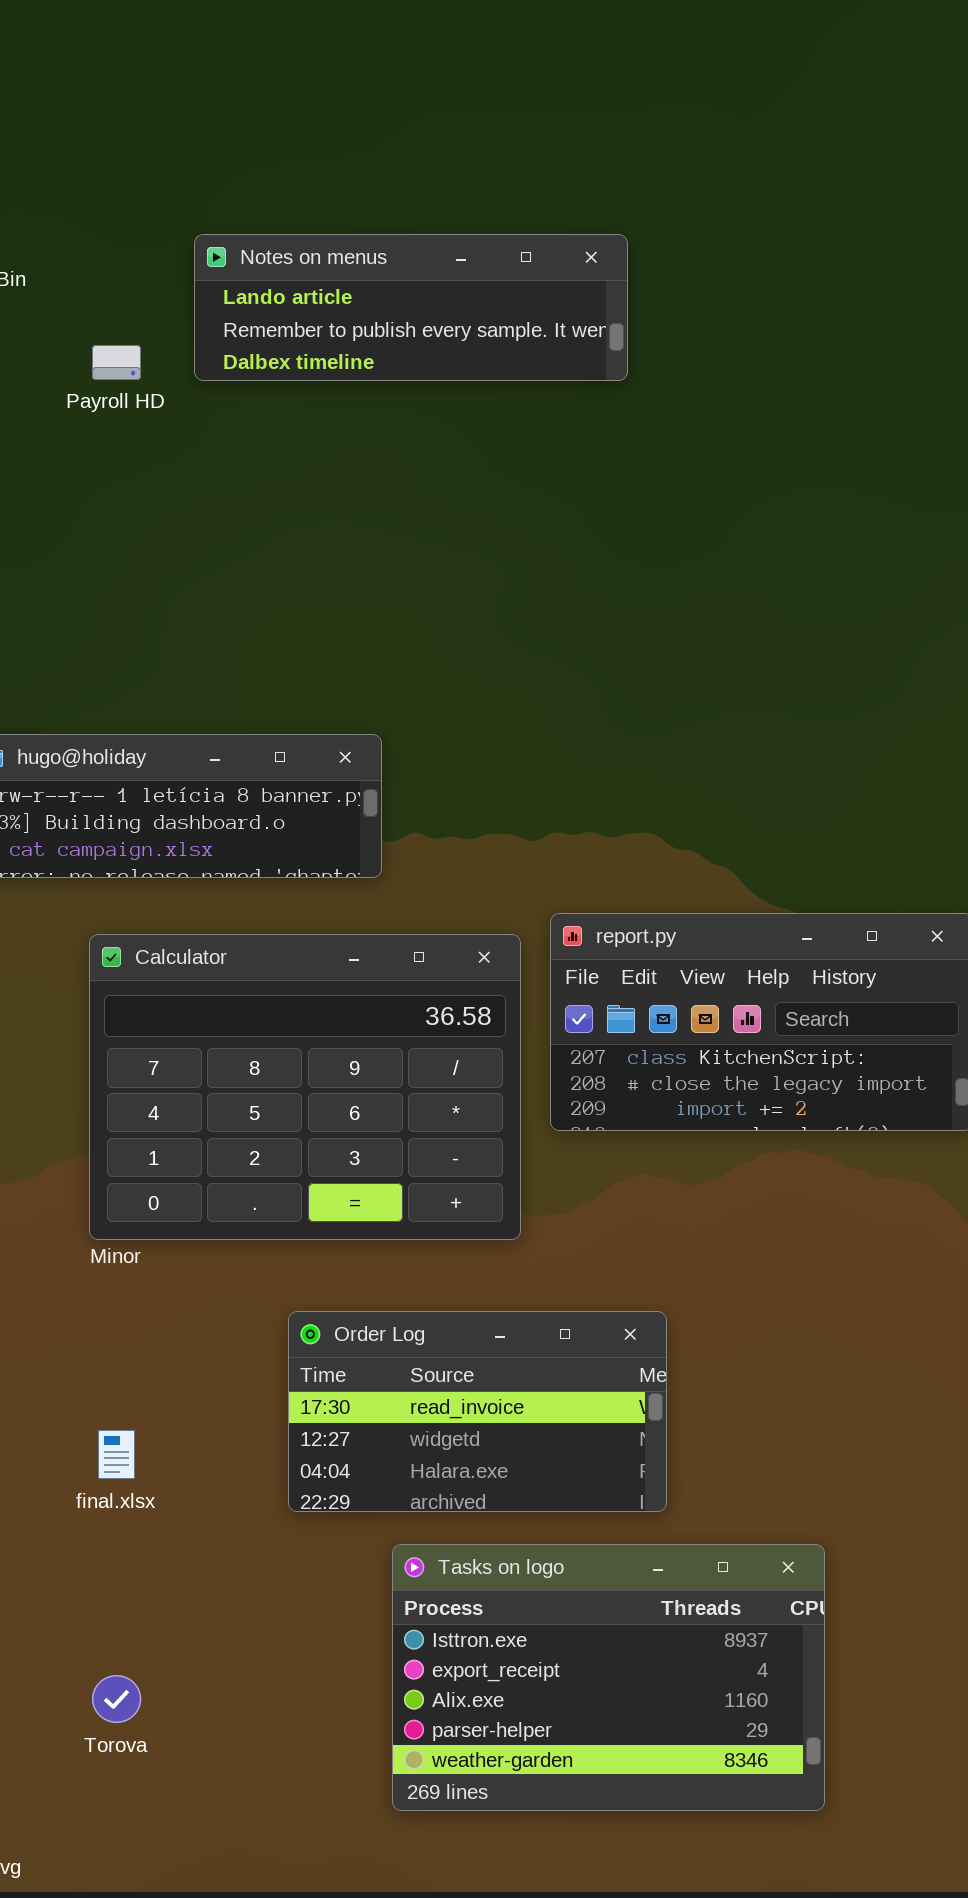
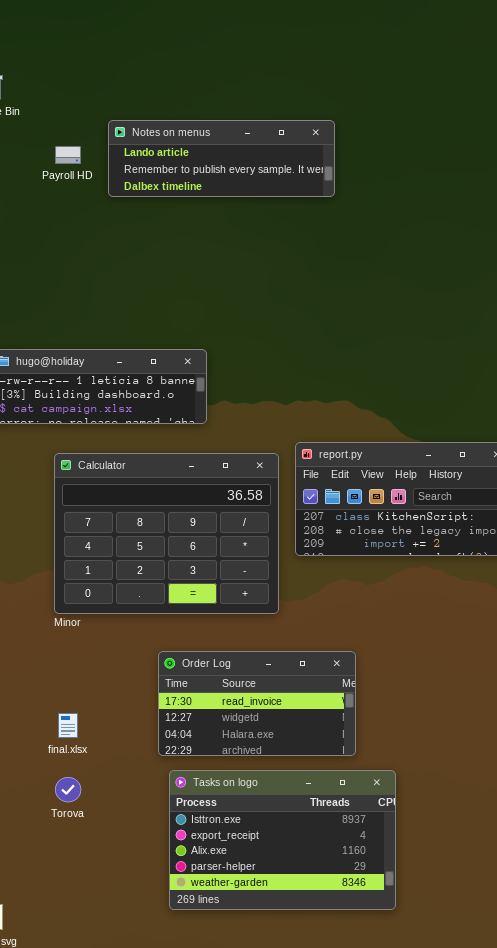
Notes on menus: [194,234,628,381] -> [108,120,335,197], moved
Tasks on logo: [392,1544,825,1811] -> [169,770,396,910], moved
Torova: [92,1675,141,1723] -> [55,777,81,802], moved

